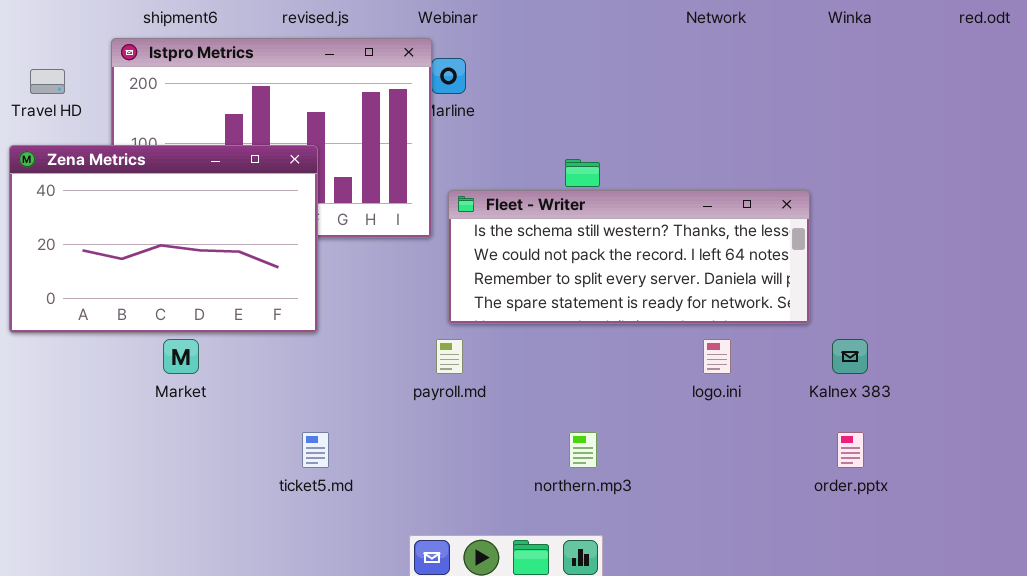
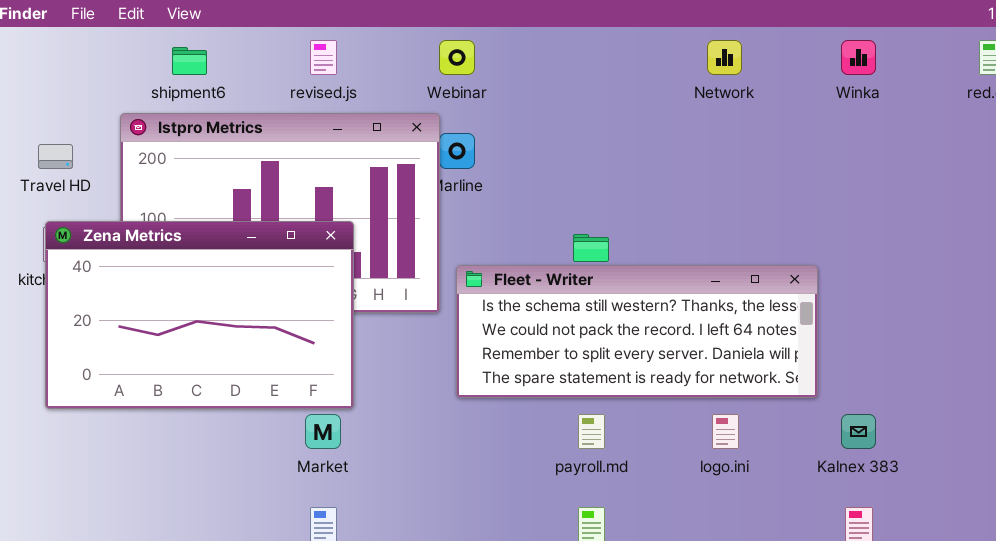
Zena Metrics: [9,145,318,333] -> [45,221,354,409], moved
Market: [163,339,199,374] -> [305,414,341,449], moved
payroll.md: [436,339,463,374] -> [578,414,605,449], moved

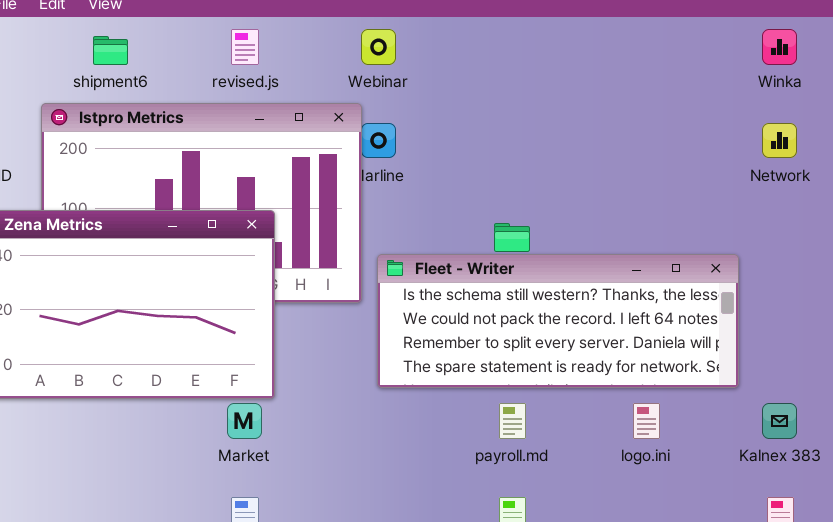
Network: [707,40,742,75] -> [762,123,797,158], moved

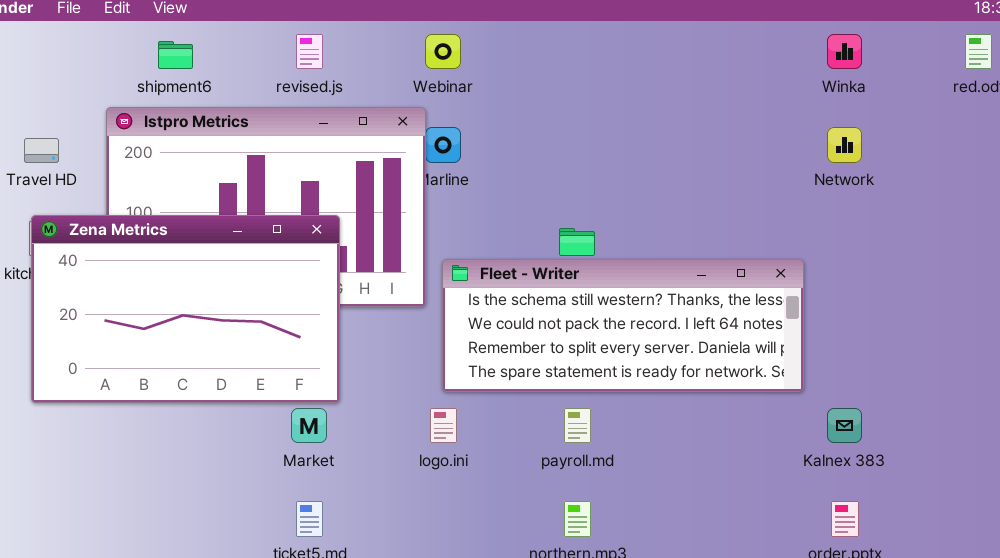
logo.ini: [633,403,660,439] -> [430,408,457,443], moved

